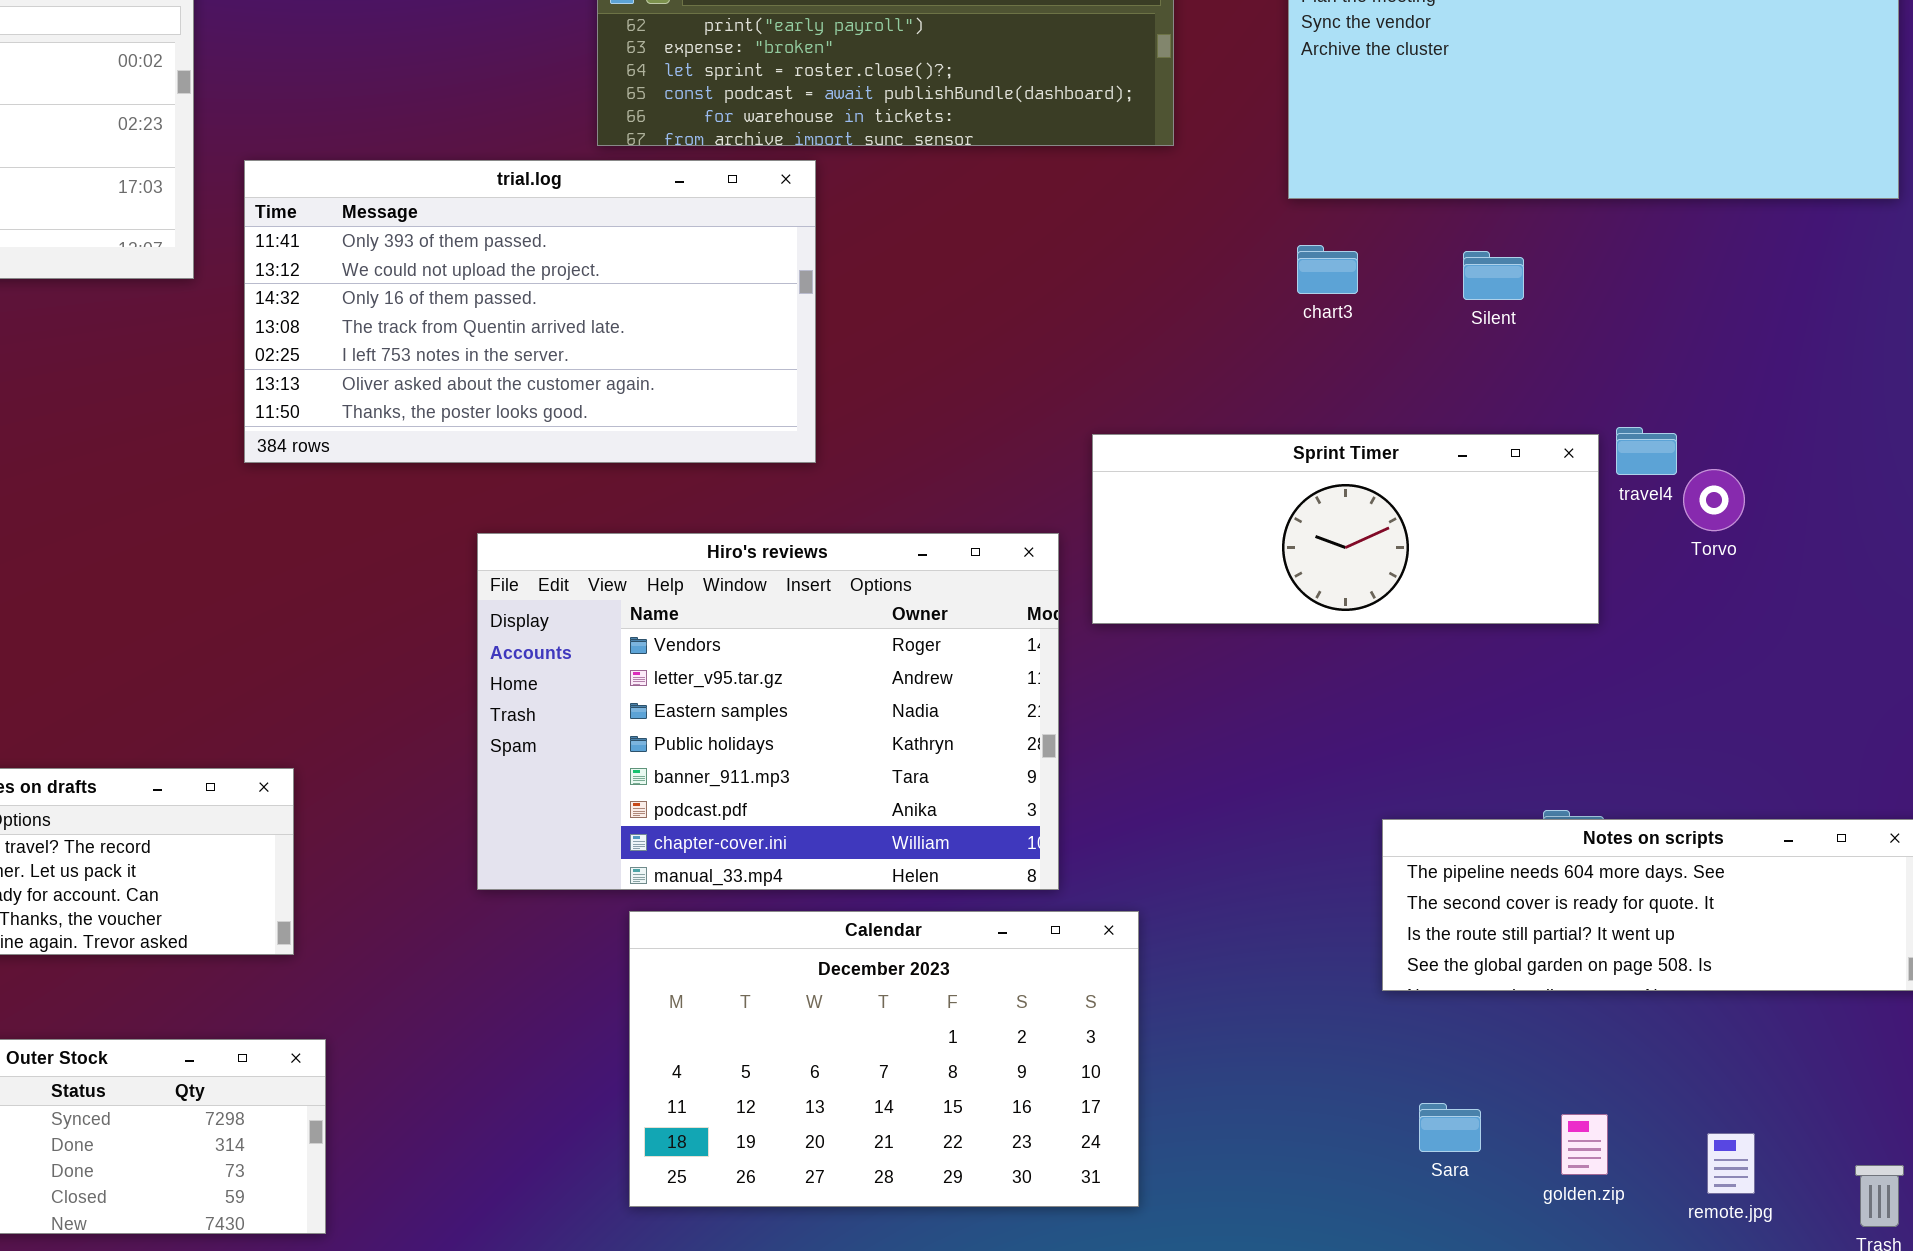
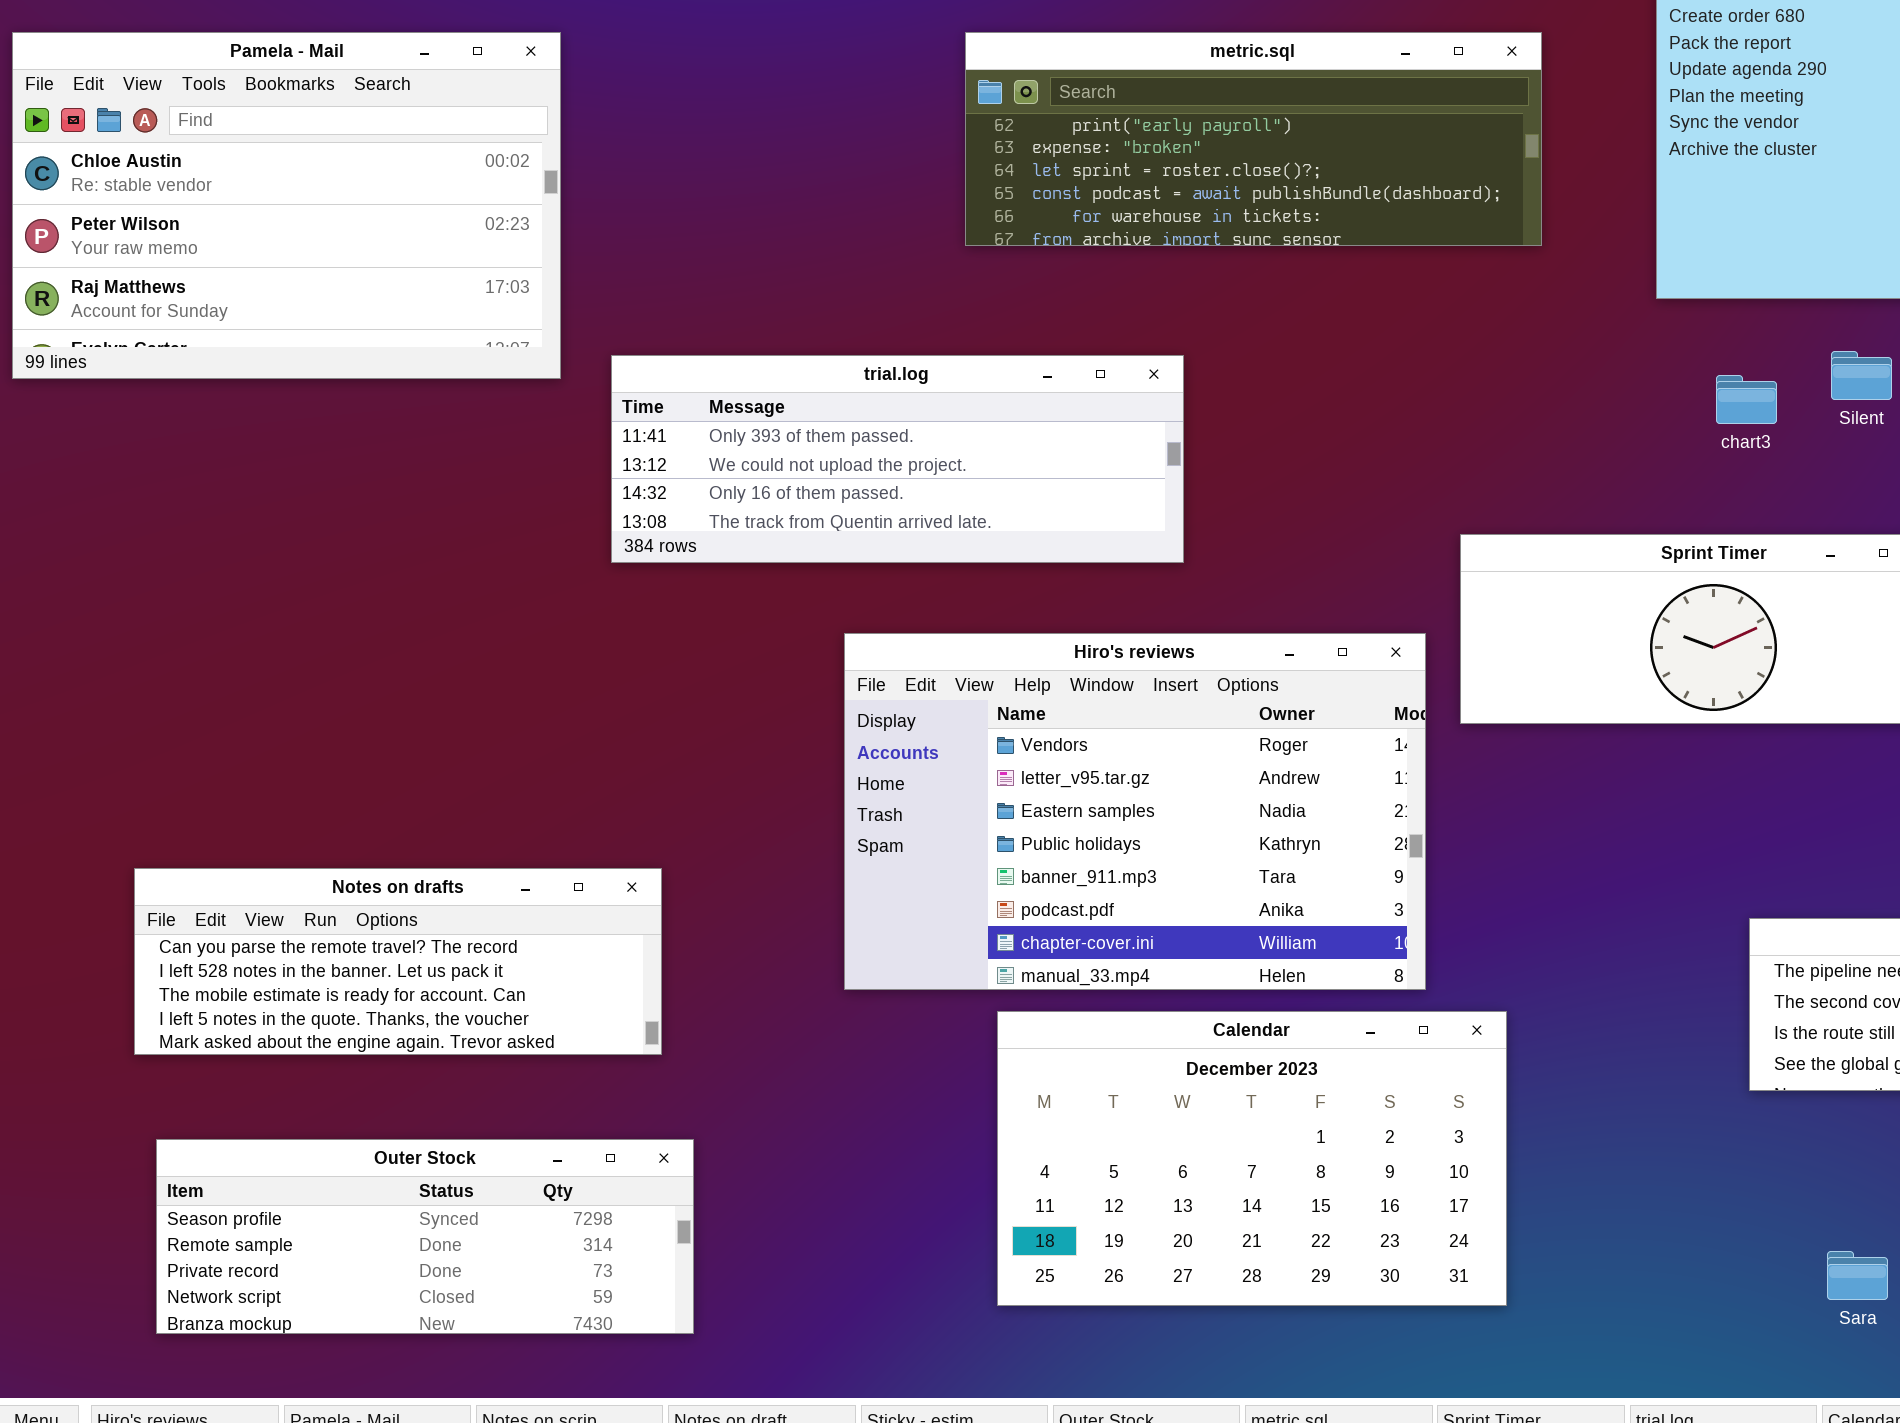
trial.log: [244,160,816,463] -> [611,355,1184,563], resized
chart3: [1297,245,1358,294] -> [1716,375,1777,424], moved
Sara: [1419,1103,1481,1152] -> [1827,1251,1888,1300], moved

